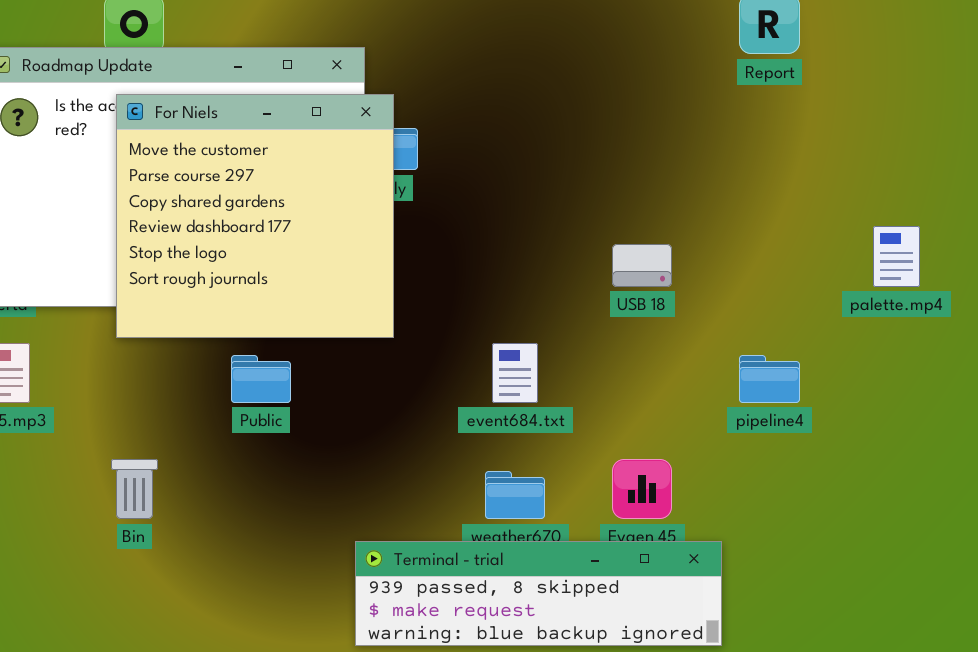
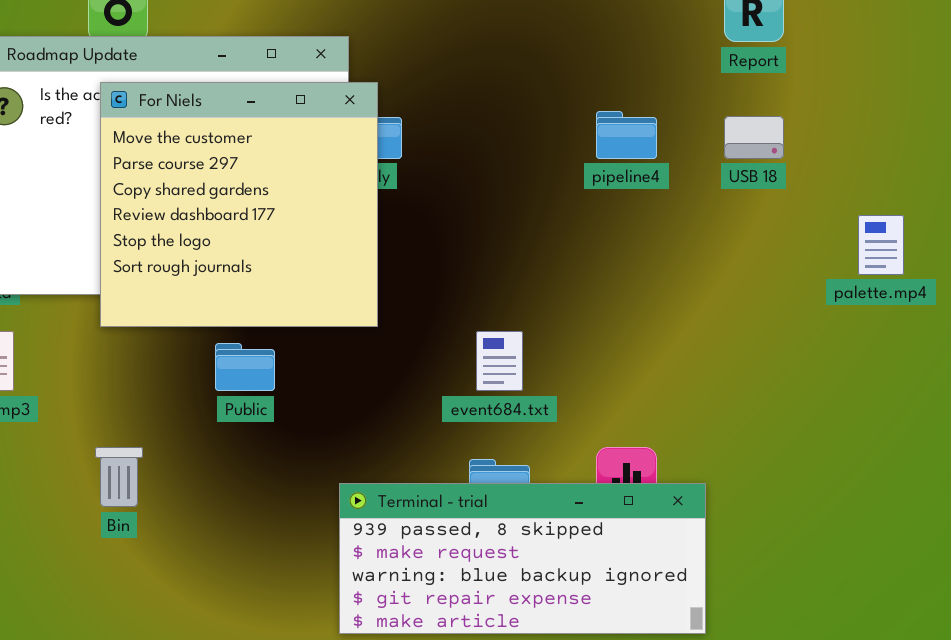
USB 18: [612,244,672,287] -> [724,116,784,159], moved
pipeline4: [739,355,800,403] -> [596,111,657,159], moved
Terminal - trial: [355,541,722,646] -> [339,483,706,634], resized

